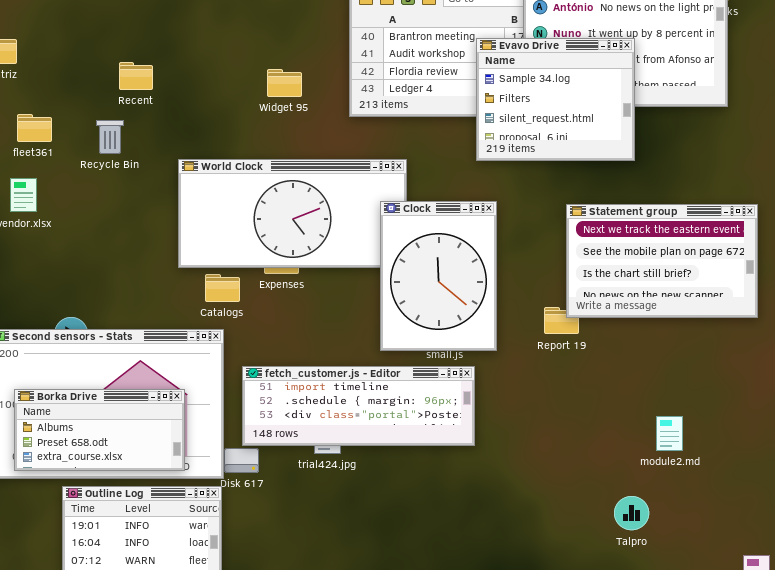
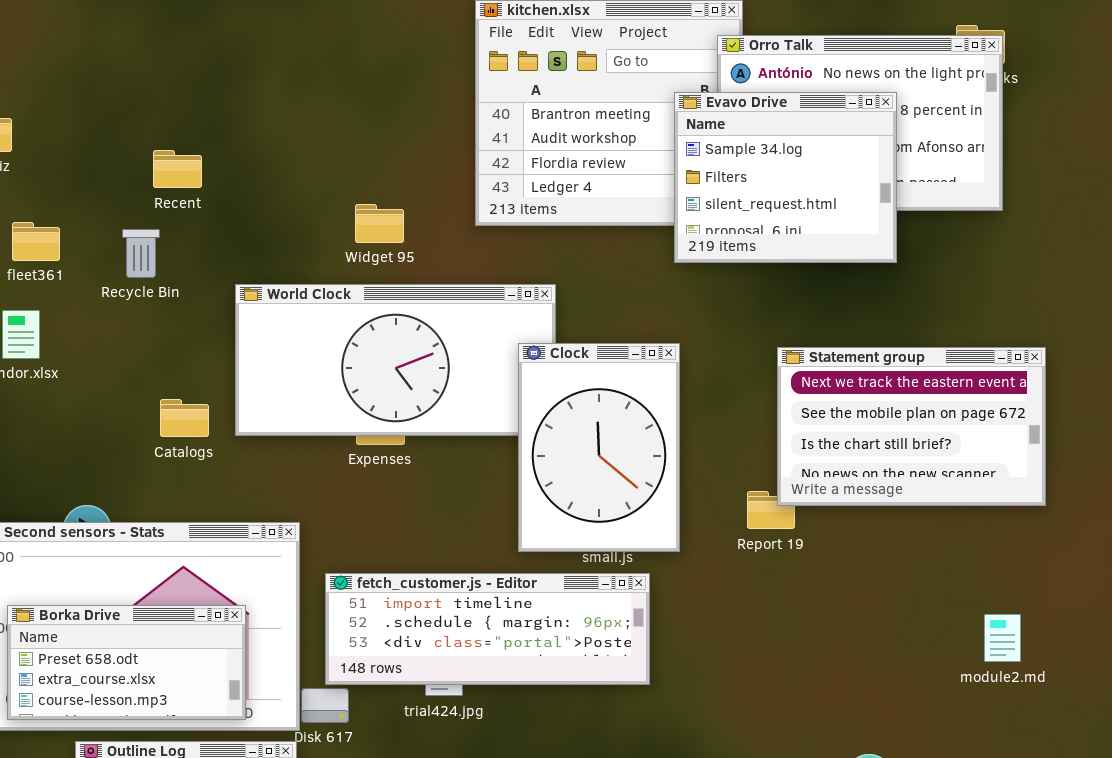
Evavo Drive: [476,38,635,161] -> [674,92,897,263], moved
Widget 95: [267,69,302,97] -> [355,204,404,243], moved
Catalogs: [205,274,240,302] -> [160,399,209,437], moved
Borka Drive: [14,389,185,471] -> [7,605,246,720], scrolled down 1 row
module2.md: [656,416,683,451] -> [984,614,1021,662], moved

